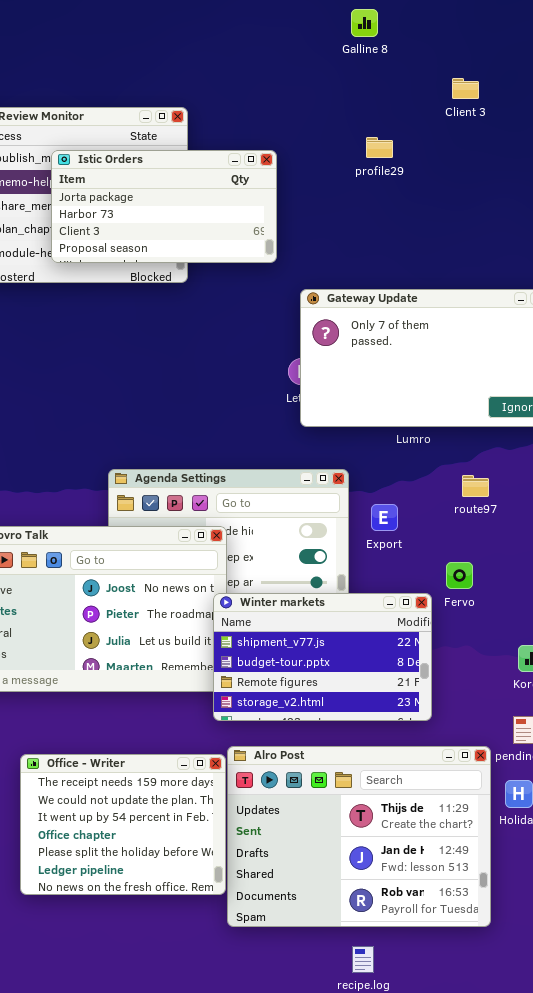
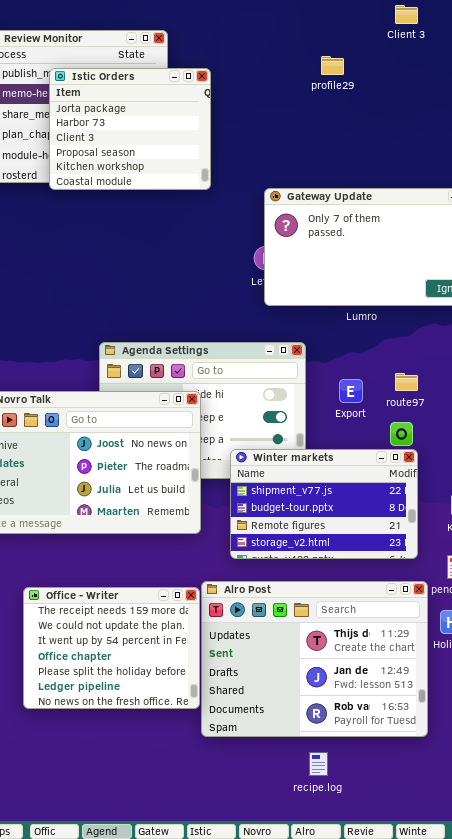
Istic Orders: [51,150,277,263] -> [49,68,211,190], resized
route97: [462,475,489,497] -> [395,373,418,391], moved
Export: [371,504,398,531] -> [339,379,363,403], moved
Winter markets: [213,593,432,721] -> [230,449,418,559], moved

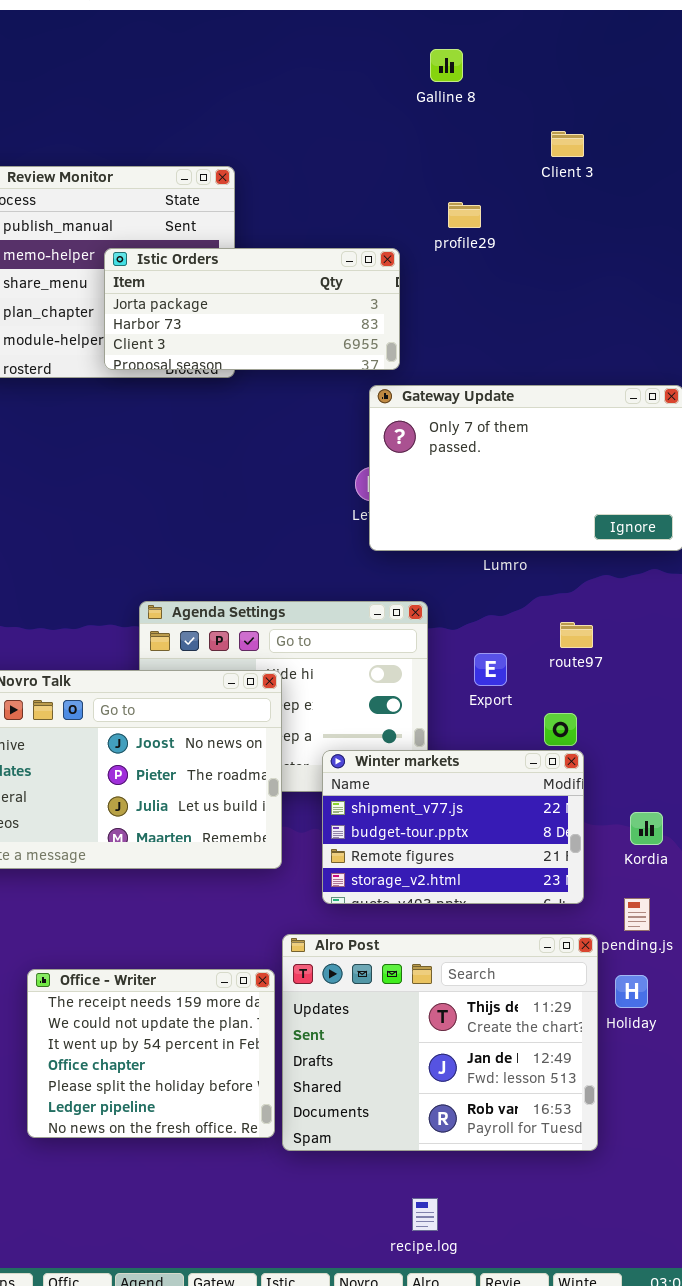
Istic Orders: [49,68,211,190] -> [104,248,400,370], moved, resized
route97: [395,373,418,391] -> [560,622,593,648], moved
Office - Writer: [23,587,200,709] -> [27,969,275,1138], moved
recipe.log: [309,752,328,776] -> [412,1198,438,1231], moved

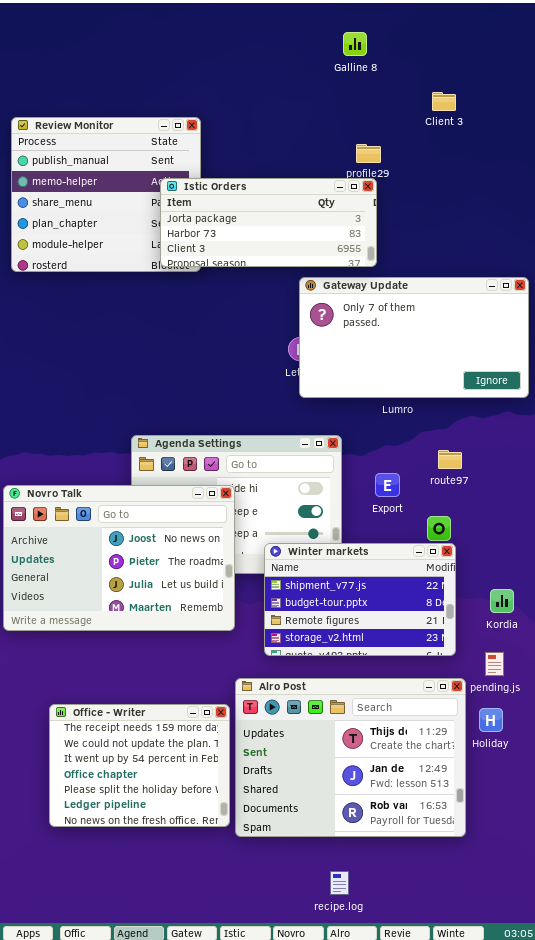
Istic Orders: [104,248,400,370] -> [160,178,377,267], moved

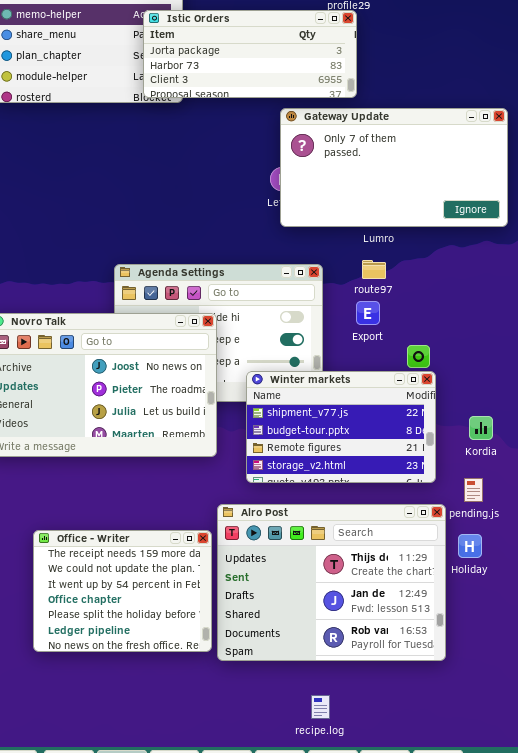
route97: [438,450,462,469] -> [362,260,386,279], moved

